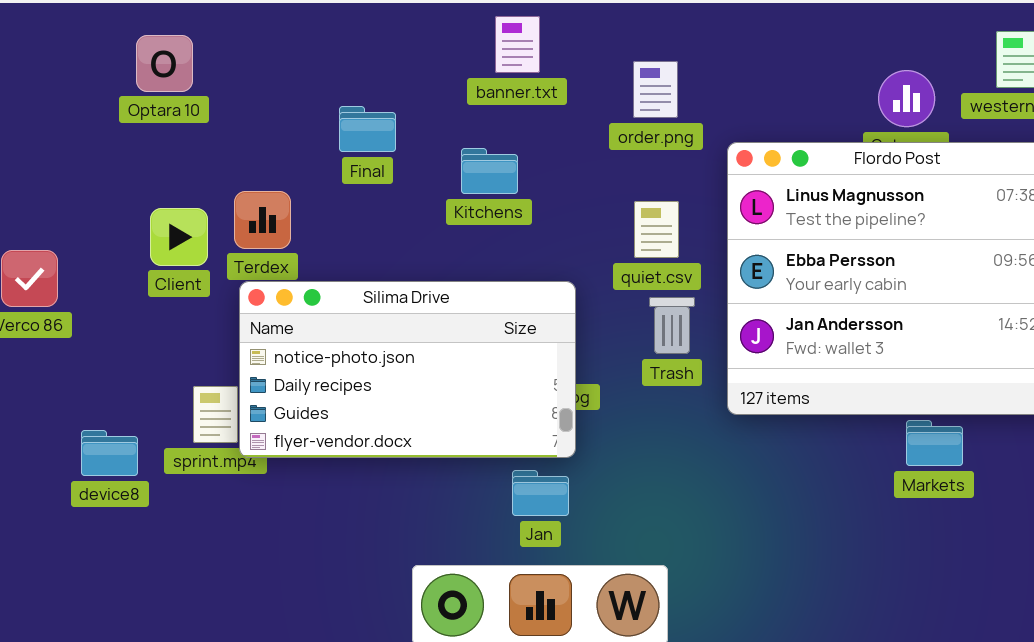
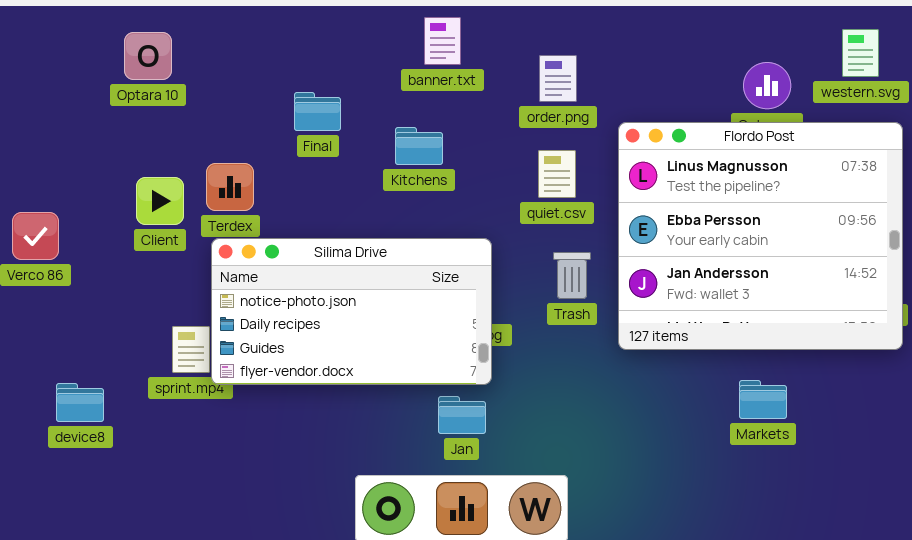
quiet.csv: [634,201,679,258] -> [538,150,576,198], moved
Markets: [906,420,963,466] -> [739,380,787,419], moved
device8: [81,430,138,476] -> [56,383,104,422], moved

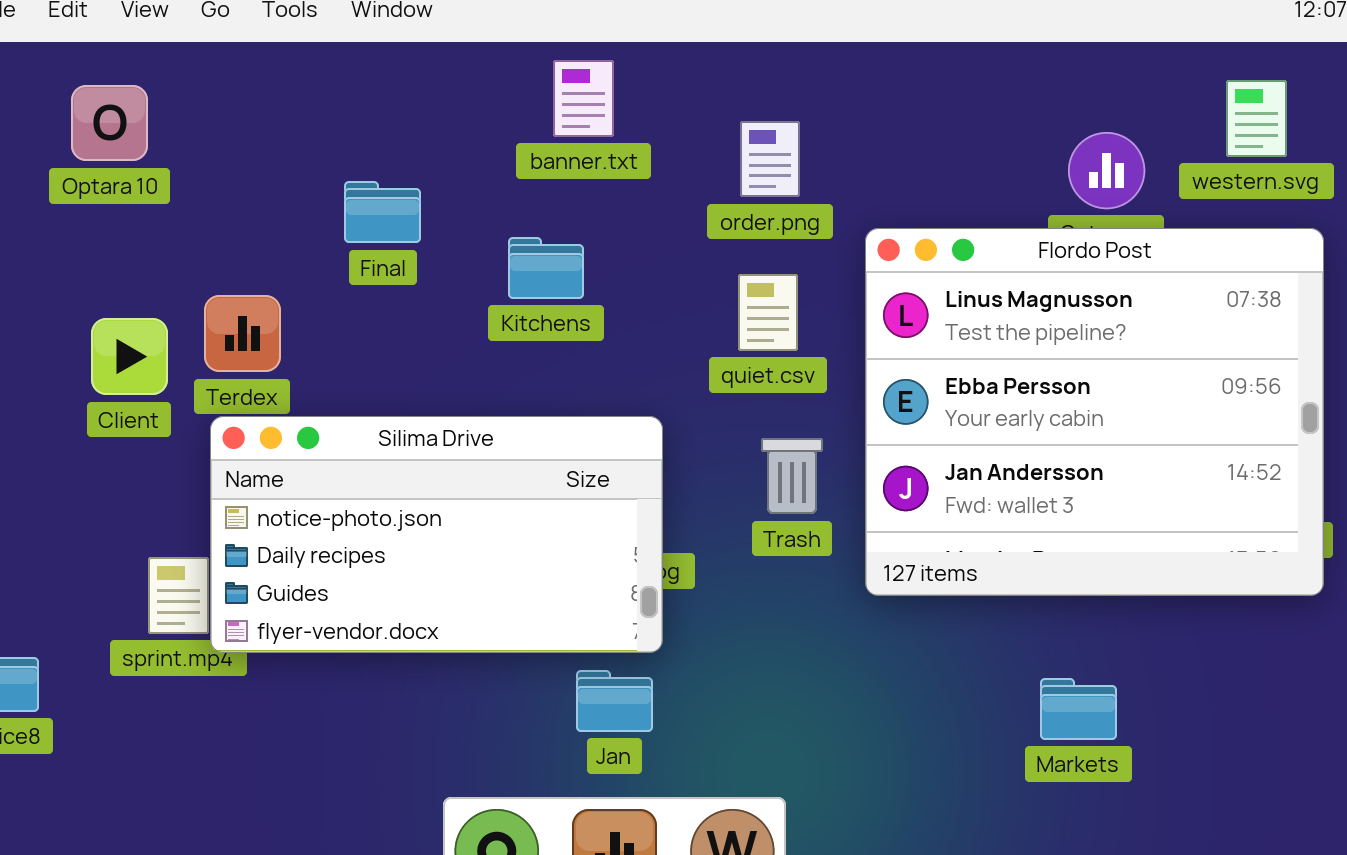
Markets: [739,380,787,419] -> [1040,678,1117,740], moved

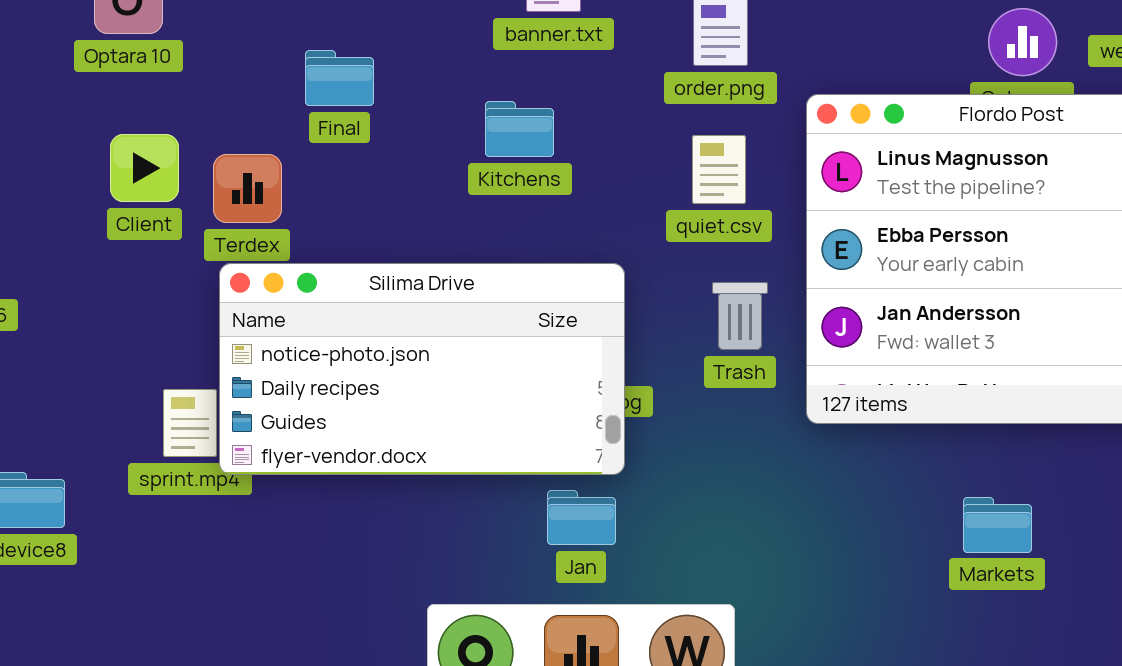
Final: [344,181,421,243] -> [305,50,374,106], moved
Client: [91,318,168,395] -> [110,134,179,202], moved

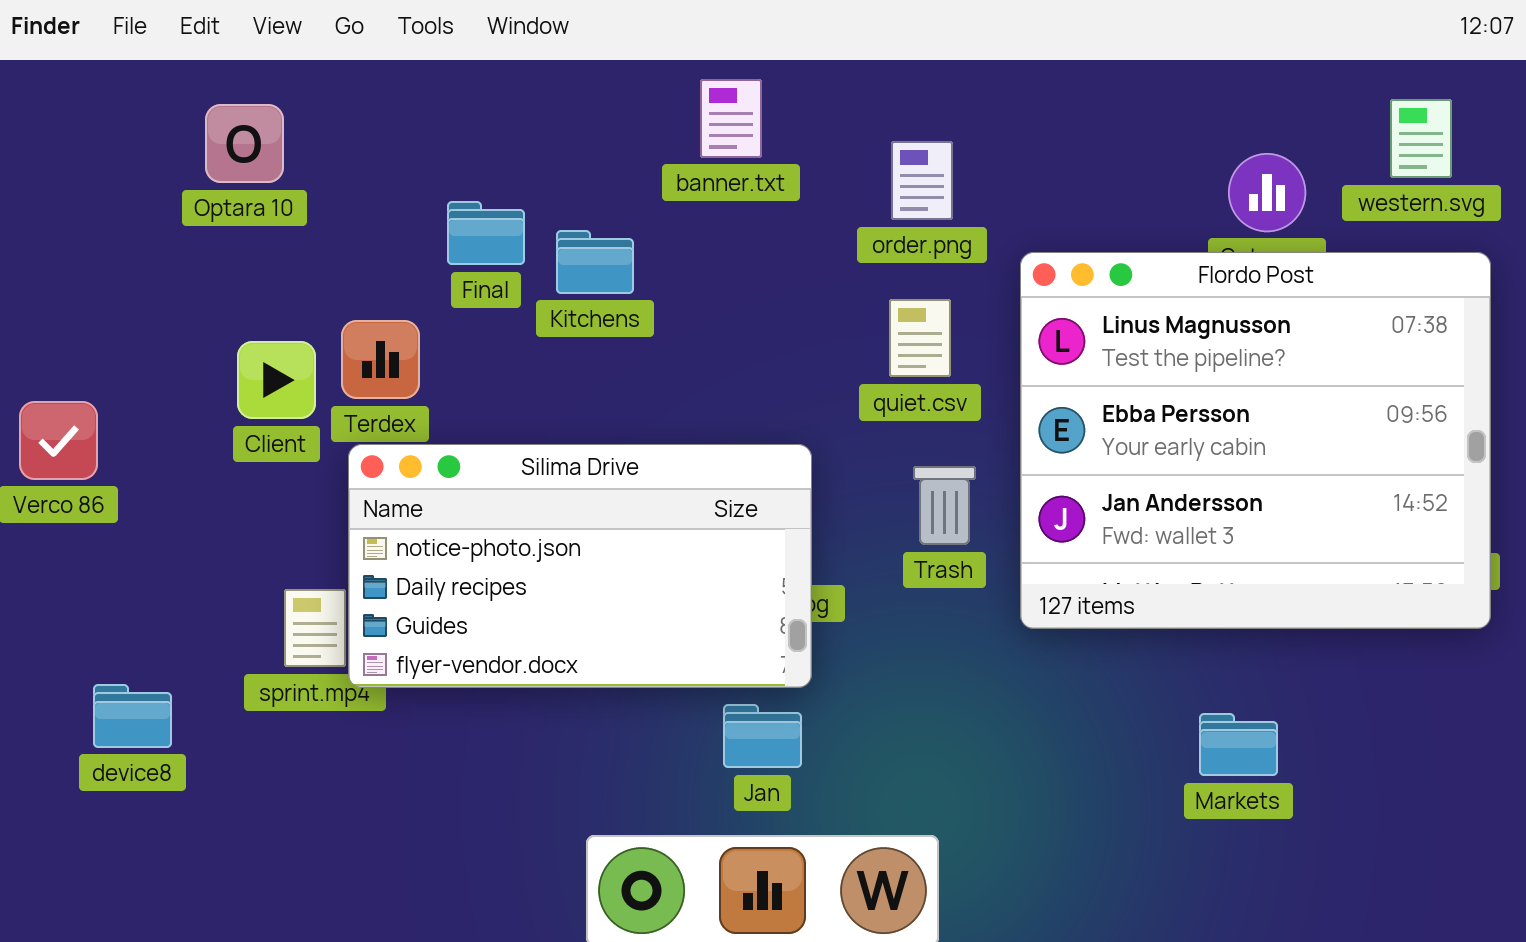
Kitchens: [485,101,554,157] -> [556,230,634,294], moved
Client: [110,134,179,202] -> [237,341,316,419], moved

